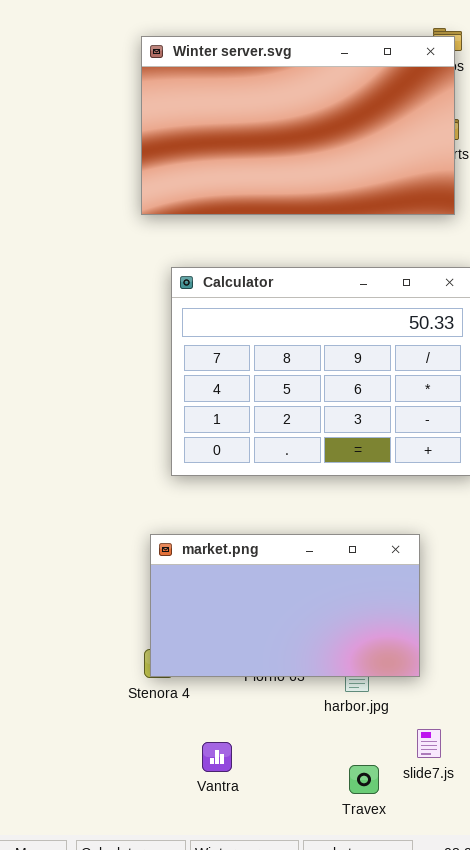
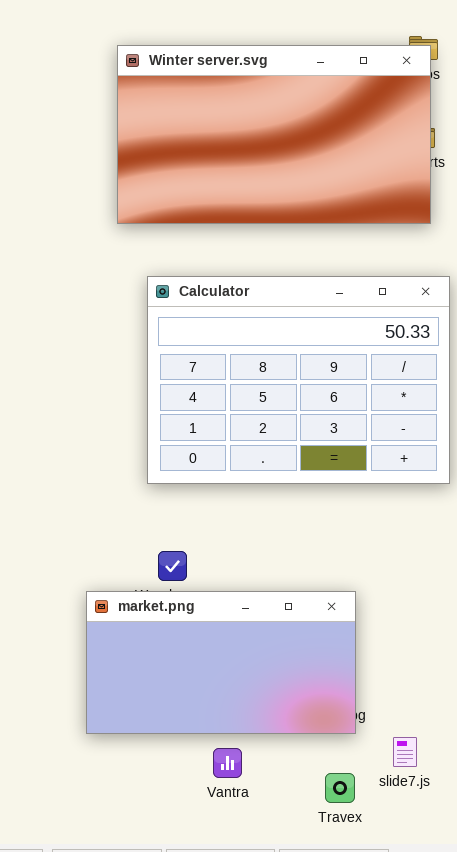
market.png: [150,534,420,677] -> [86,591,356,734], moved
Vantra: [202,742,232,772] -> [213,748,242,778], moved

